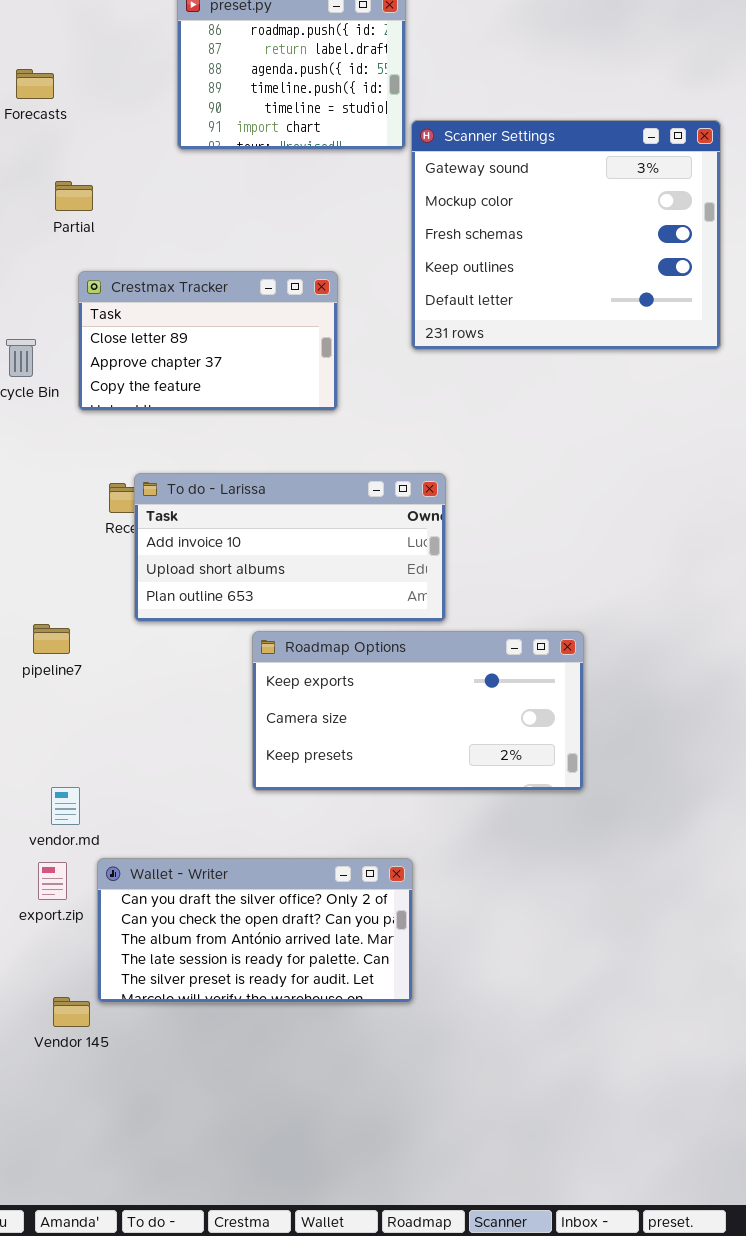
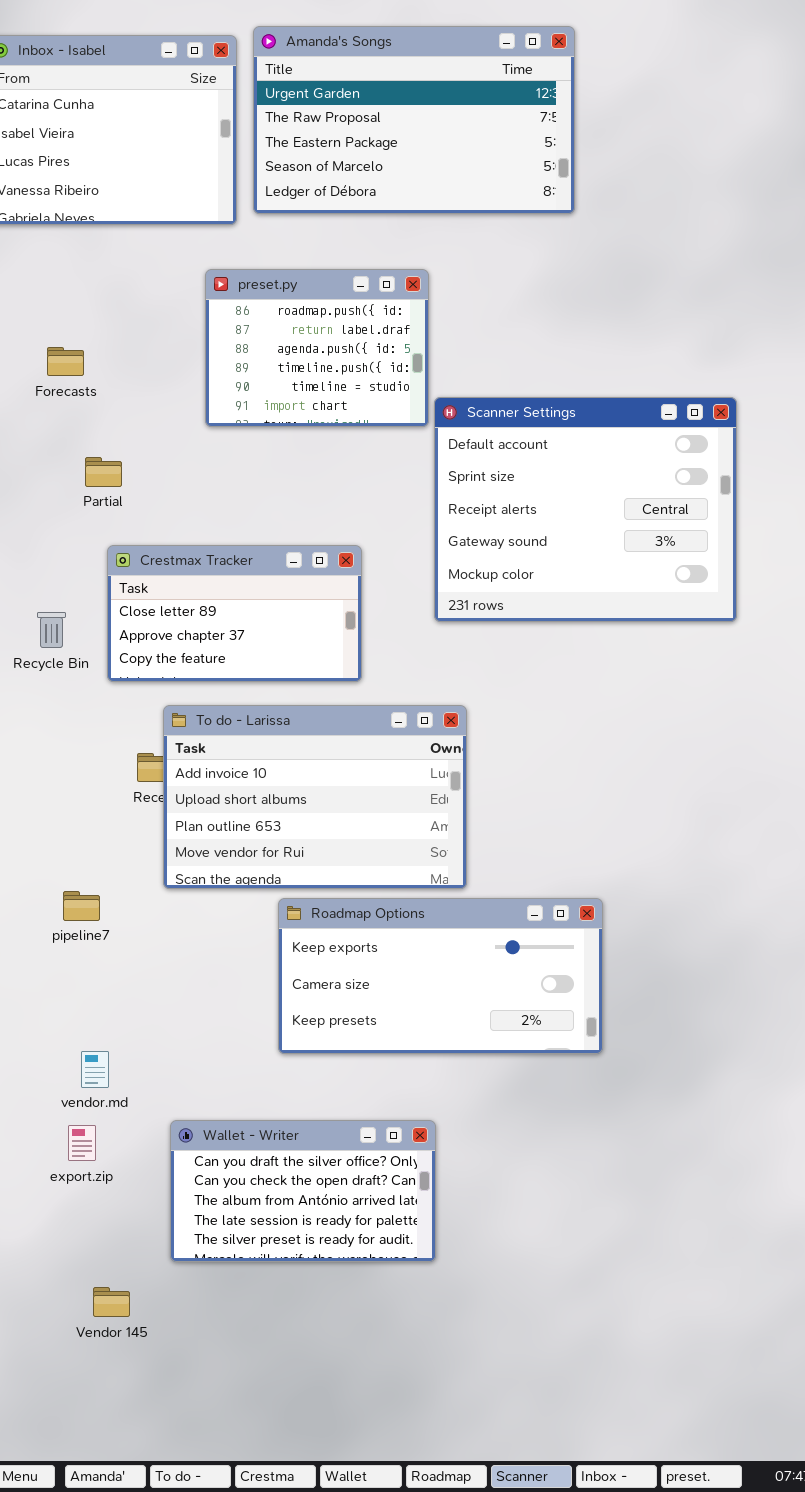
Scanner Settings: [411,120,721,350] -> [434,397,737,622], scrolled up 3 rows
To do - Larissa: [134,473,446,622] -> [163,705,467,889], resized
Wallet - Writer: [97,858,413,1003] -> [170,1120,436,1262], resized
Vendor 145: [53,997,90,1027] -> [93,1287,130,1317], moved

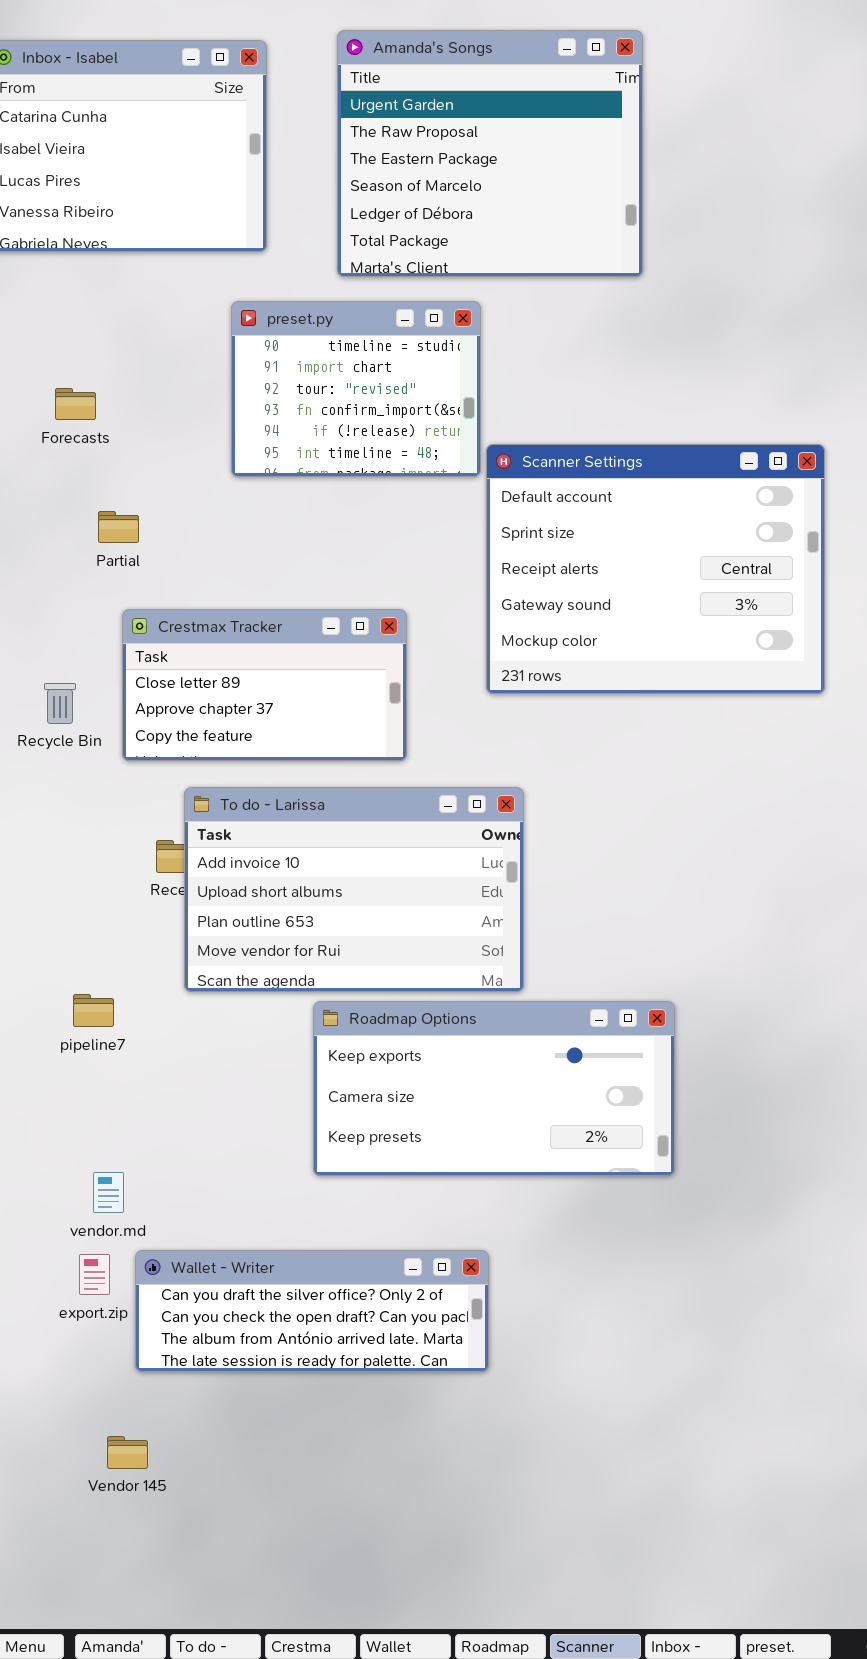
Amanda's Songs: [253,26,575,214] -> [337,30,643,277], resized
preset.py: [205,269,429,427] -> [231,301,481,477], scrolled down 4 rows
Wallet - Writer: [170,1120,436,1262] -> [135,1250,489,1372], resized

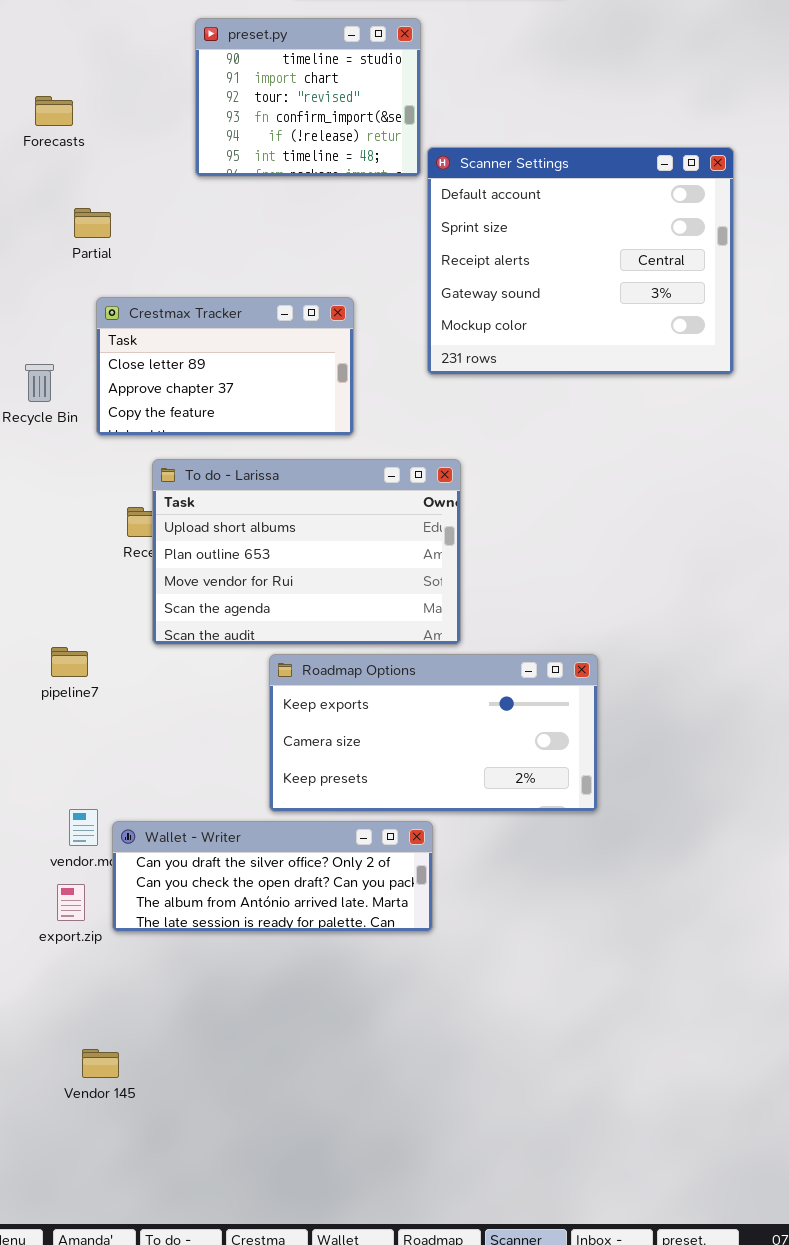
To do - Larissa: [184,787,524,992] -> [152,459,461,645], scrolled down 1 row
Wallet - Writer: [135,1250,489,1372] -> [112,821,433,932], moved

